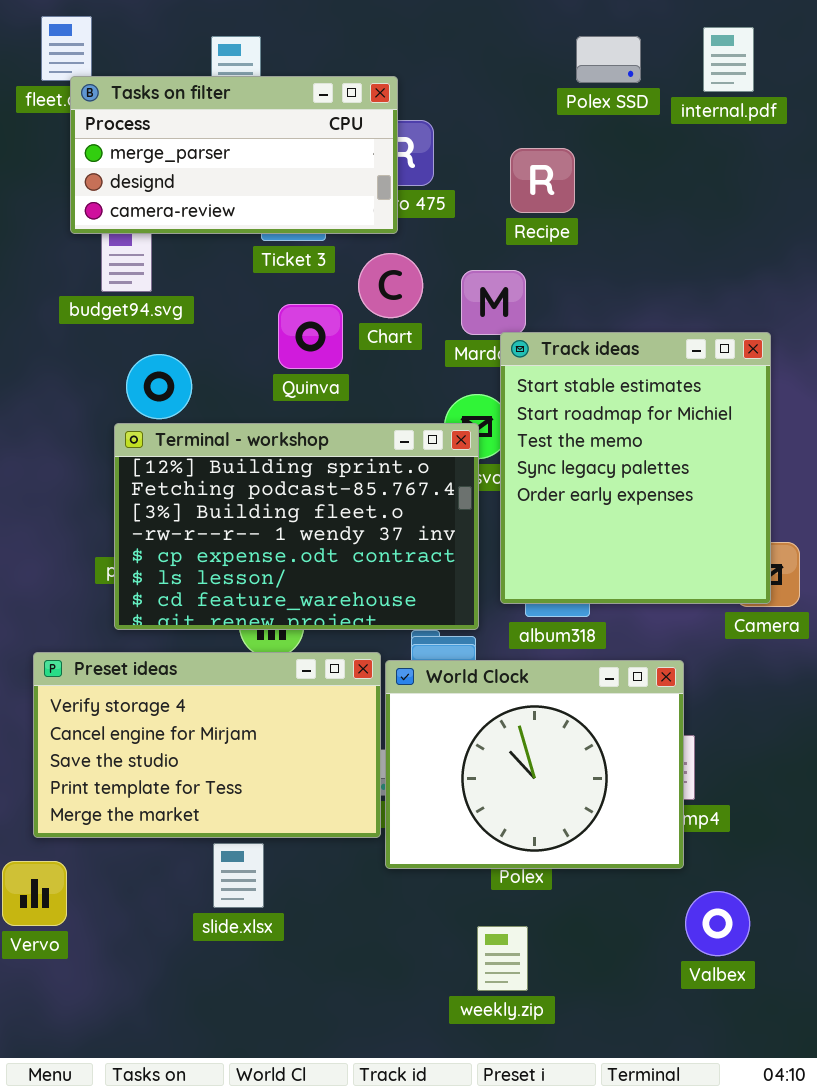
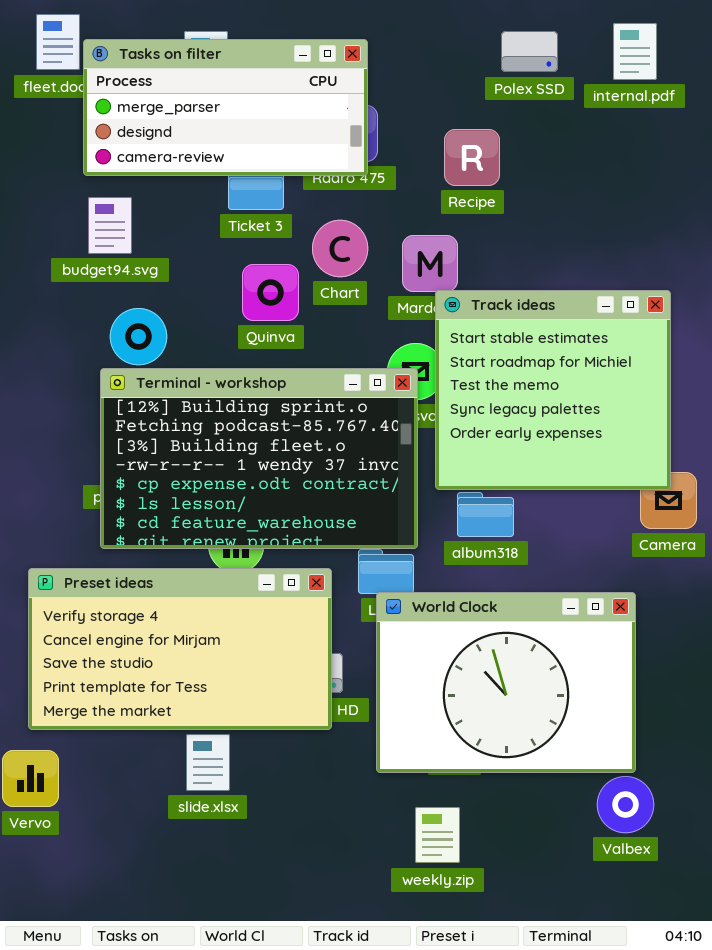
Tasks on filter: [70,76,398,234] -> [83,39,368,176], moved
Track ideas: [500,332,771,604] -> [435,290,671,490], resized
World Clock: [385,660,684,869] -> [376,592,636,773], moved

